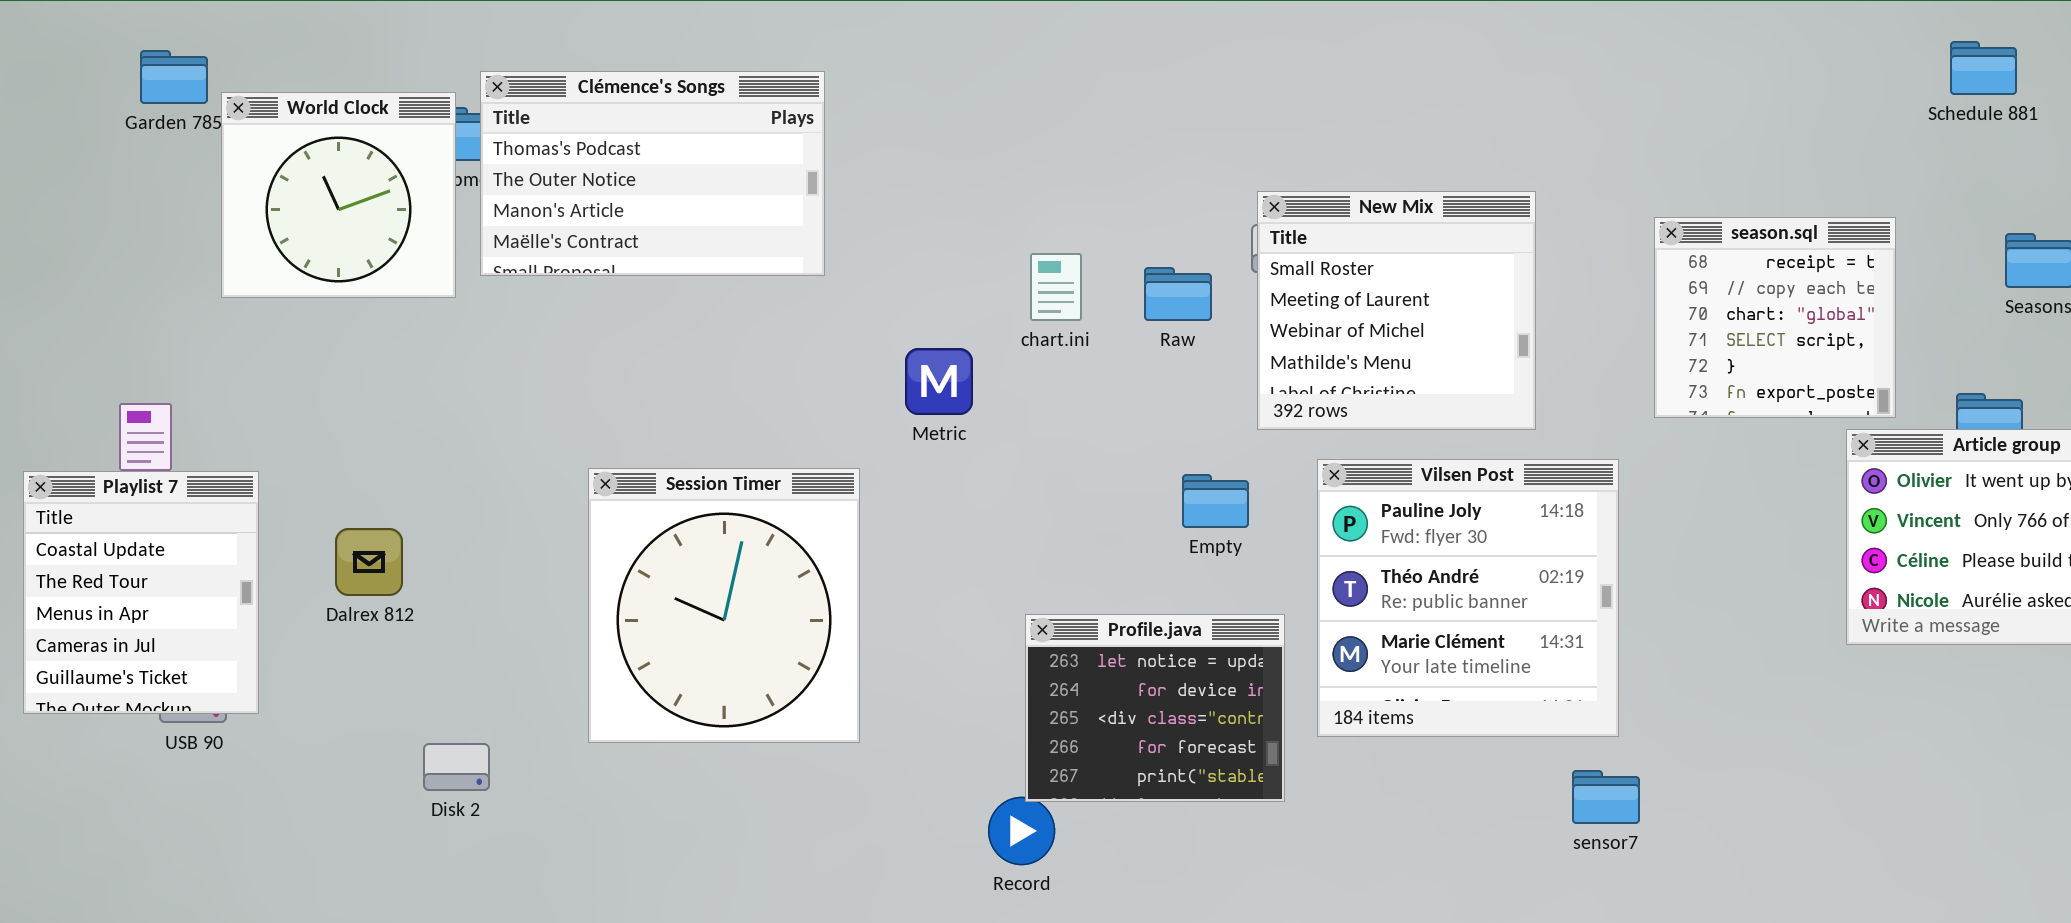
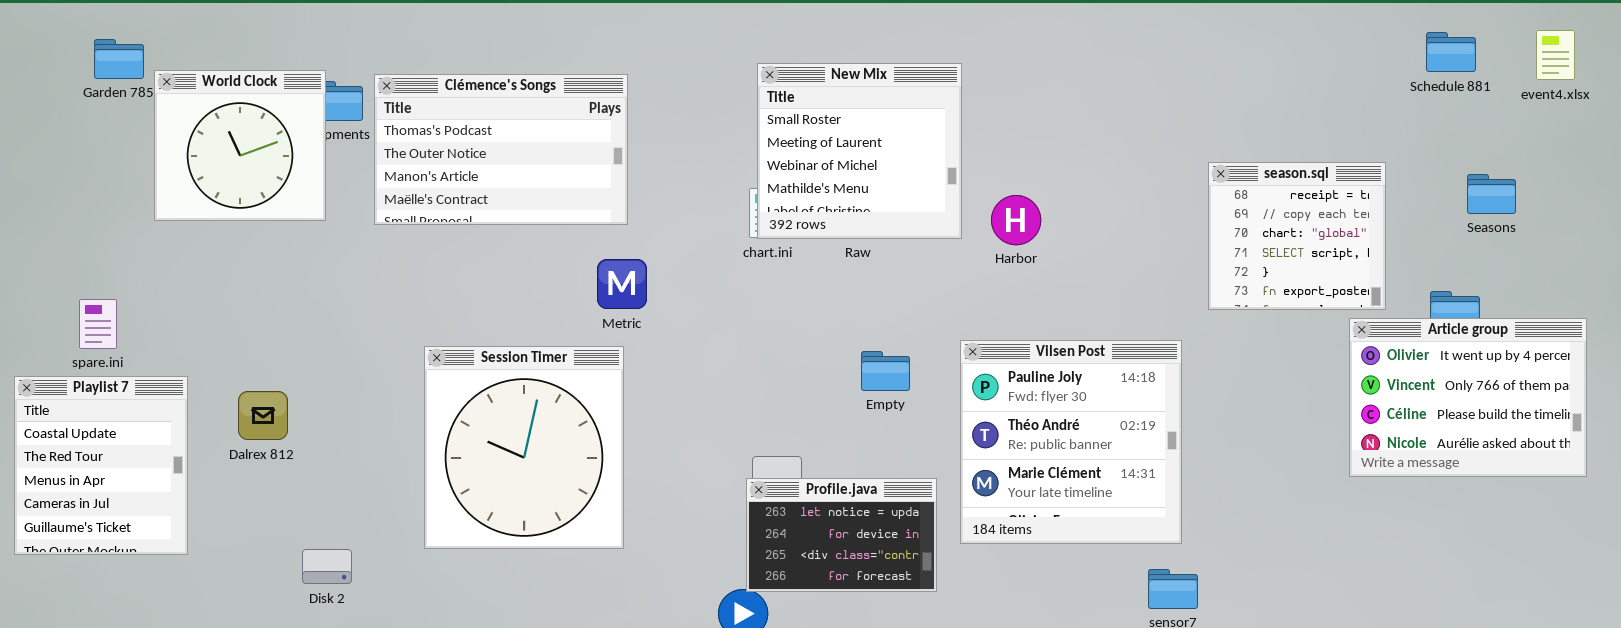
Clémence's Songs: [480,71,825,276] -> [374,74,628,225], moved
New Mix: [1257,191,1536,430] -> [757,63,962,239], moved
Metric: [905,348,973,415] -> [597,259,647,309], moved
Playlist 7: [23,471,259,714] -> [14,376,188,555], moved
Profile.java: [1025,614,1285,802] -> [746,478,937,592], resized

